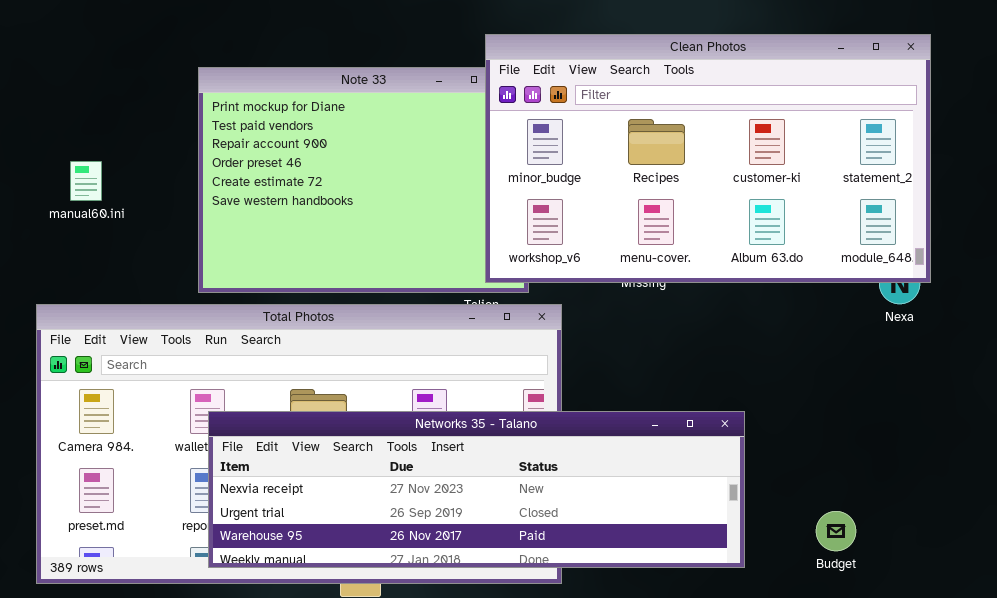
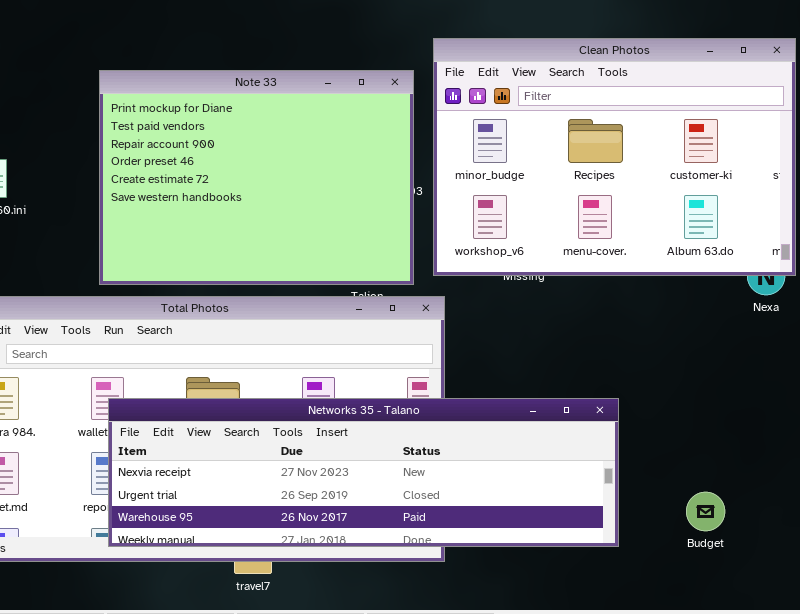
Clean Photos: [485,34,931,283] -> [433,38,796,276], resized

